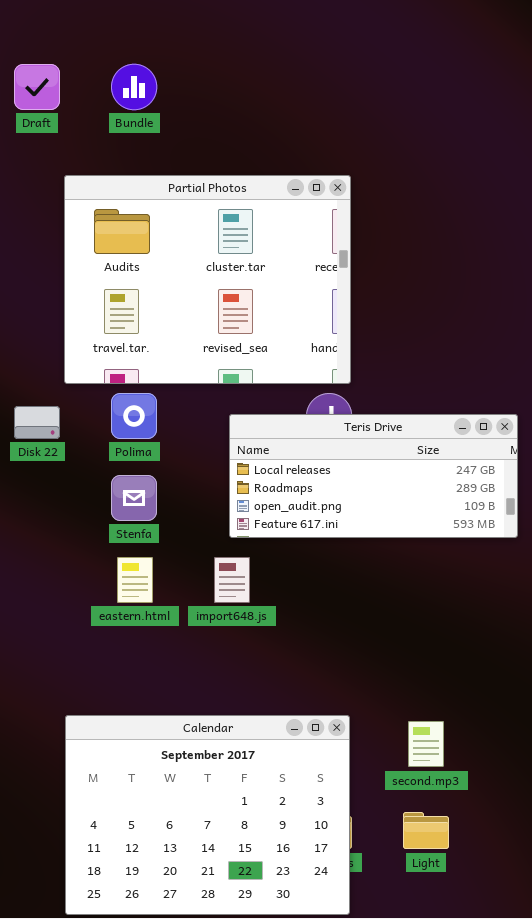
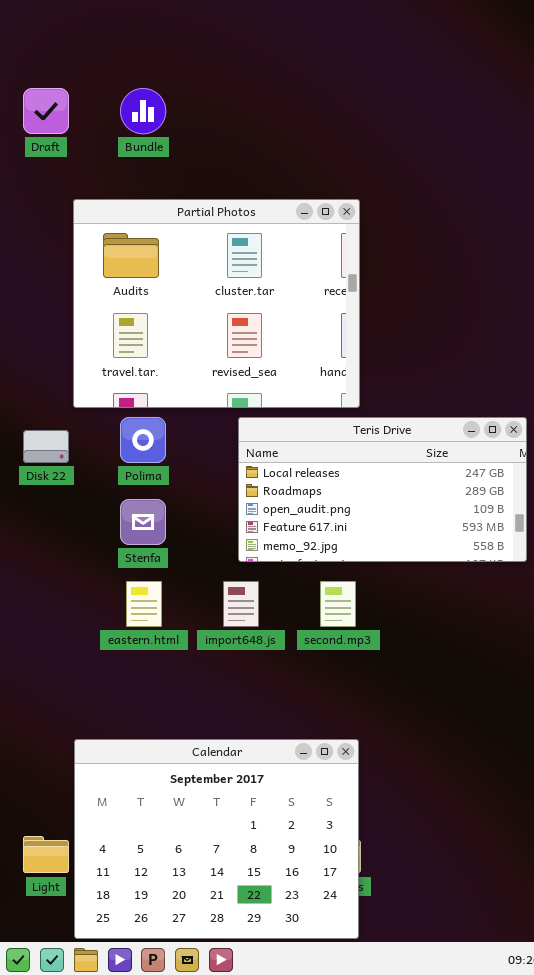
Teris Drive: [229,414,518,538] -> [238,417,527,562], resized
second.mp3: [408,721,444,767] -> [320,581,356,627], moved
Light: [403,812,449,849] -> [23,836,69,873], moved

